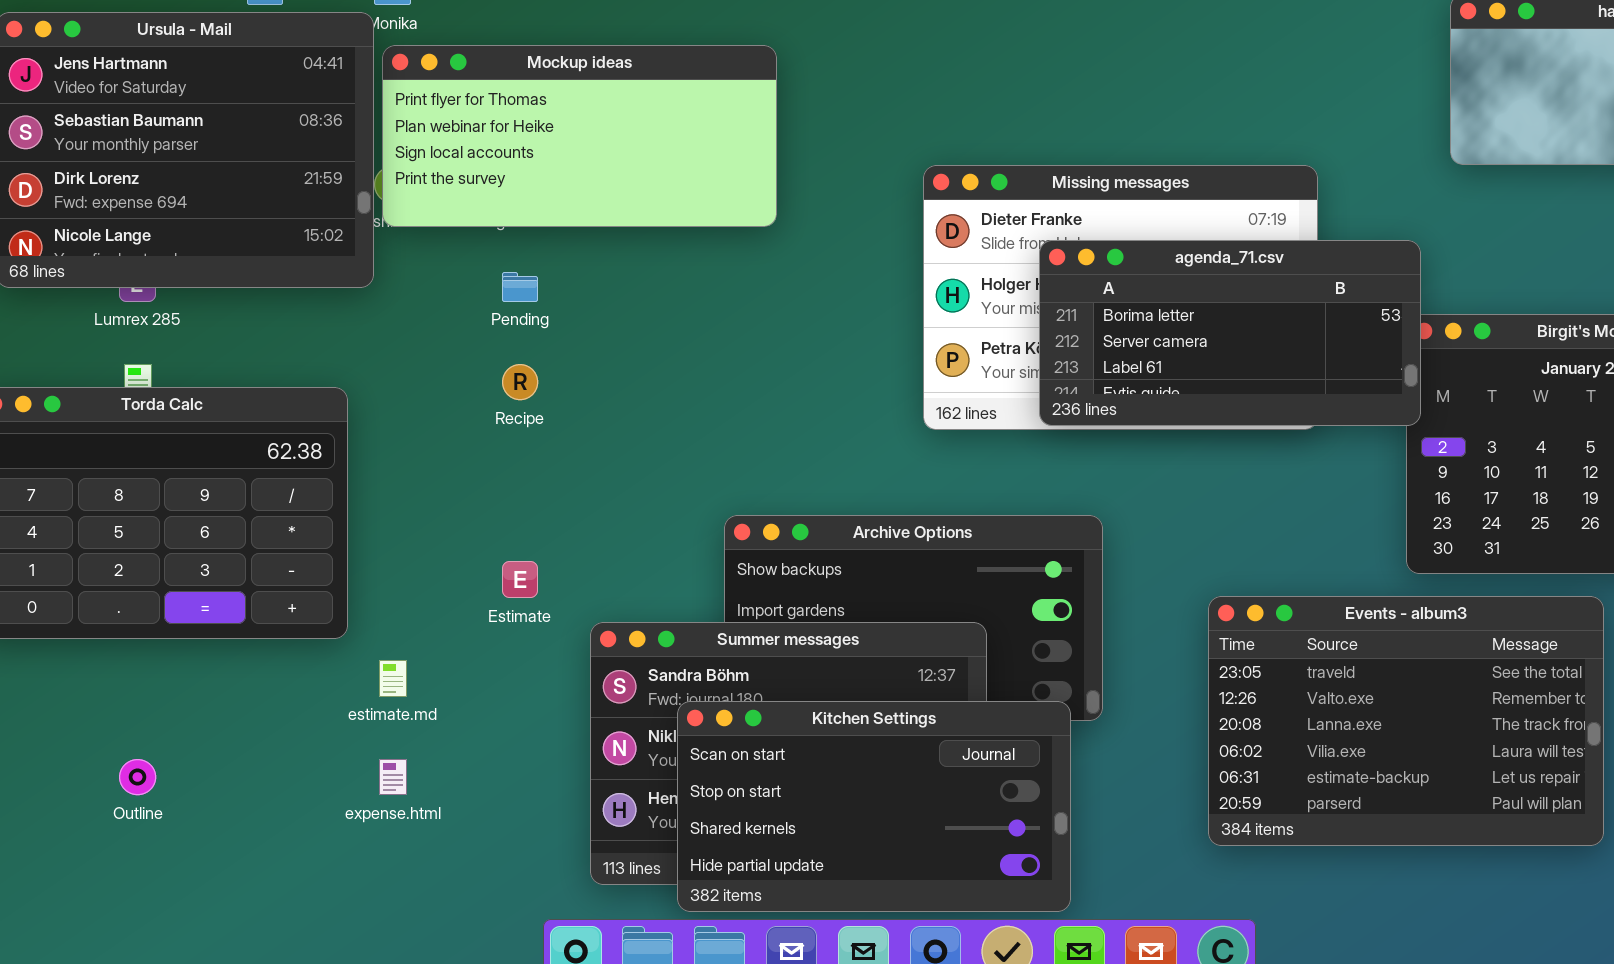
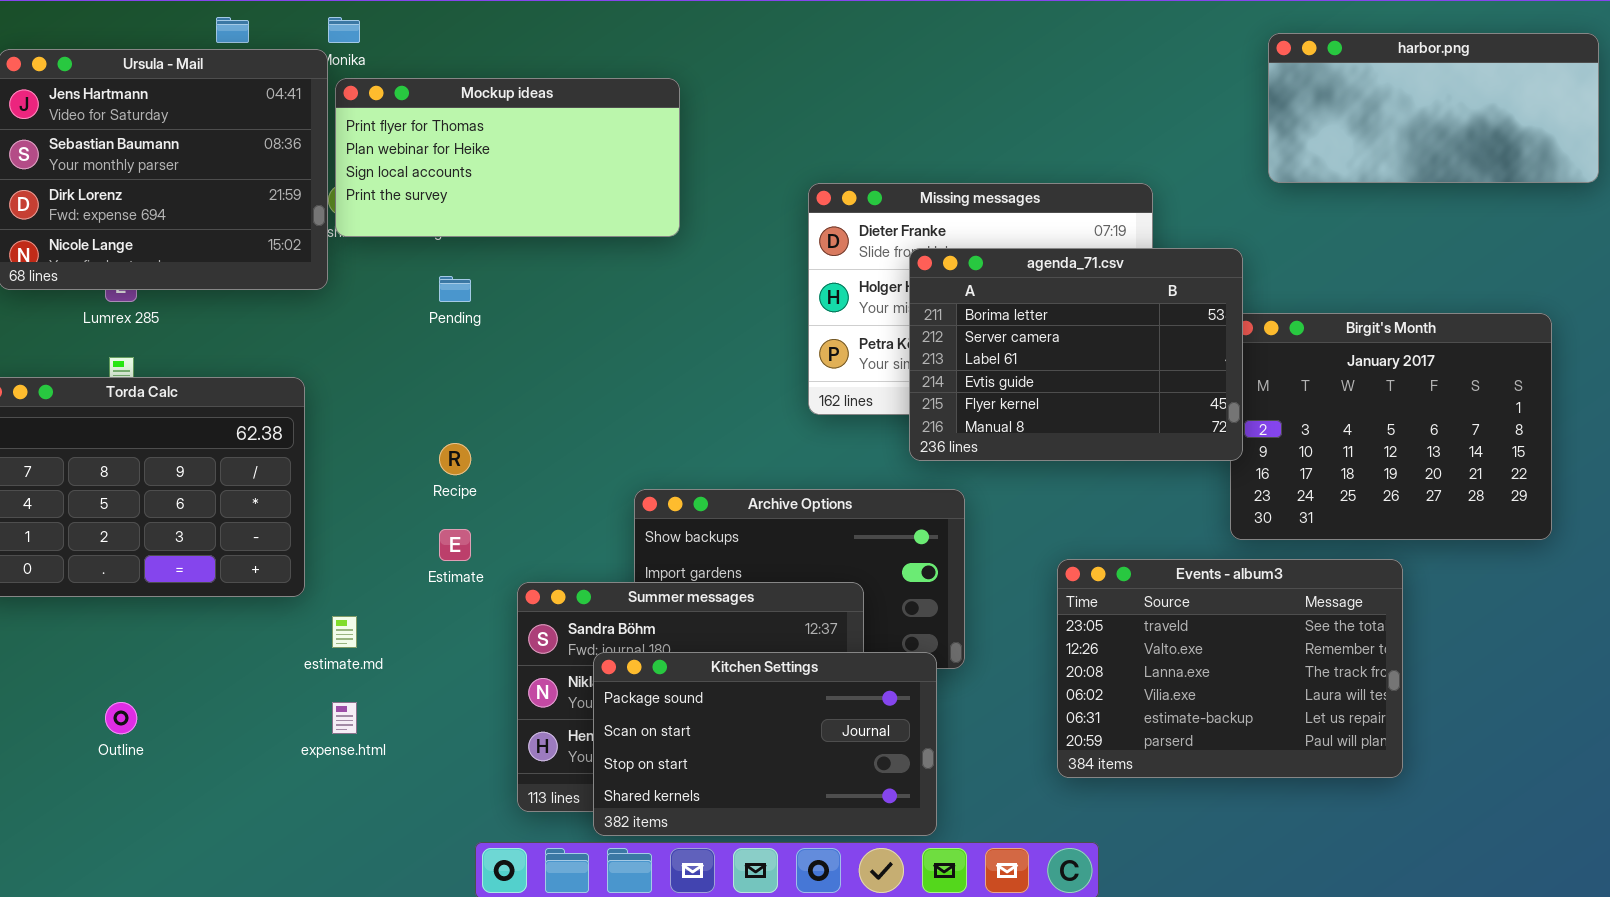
agenda_71.csv: [1039,240,1421,426] -> [909,248,1243,461], resized
Recipe: [502,364,538,400] -> [439,443,471,475], moved
Kitchen Settings: [677,701,1071,912] -> [593,652,937,836], scrolled up 1 row

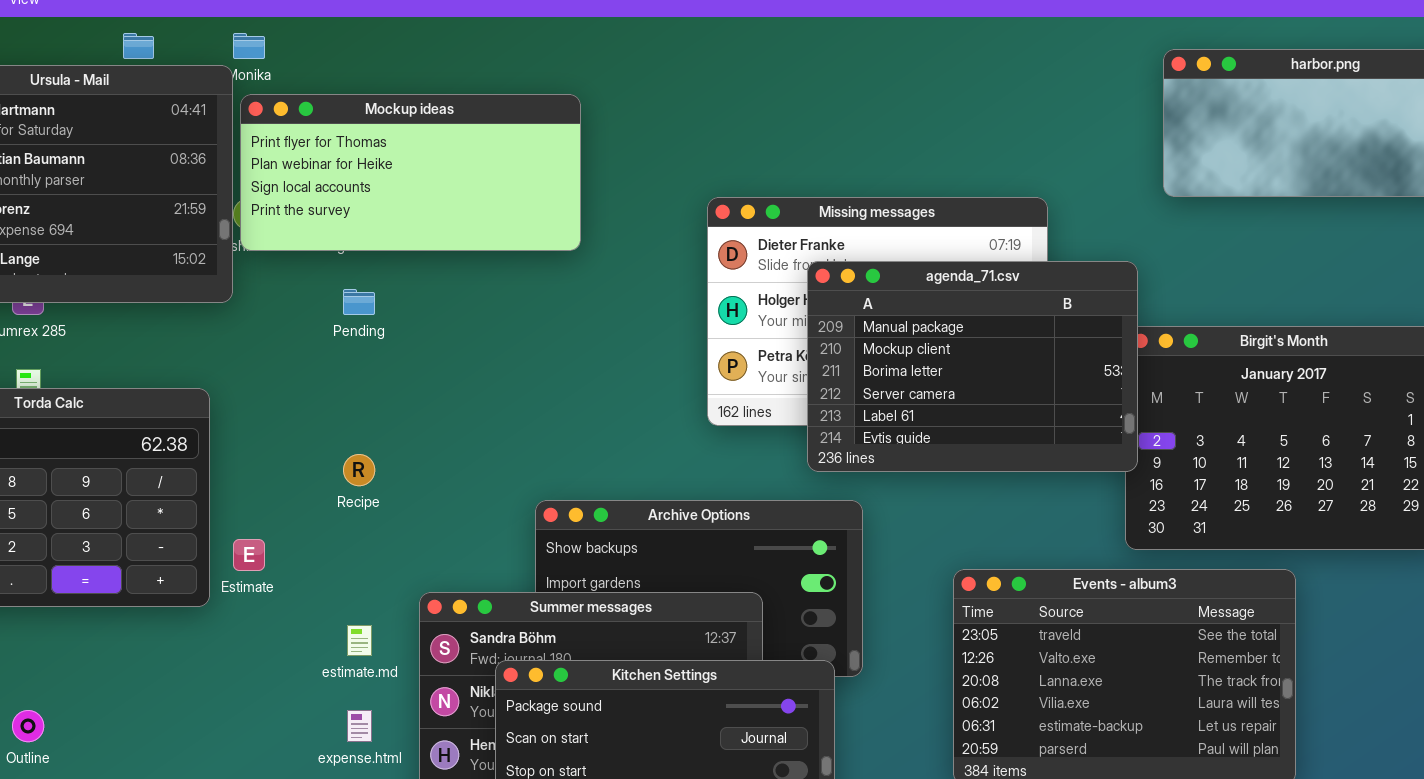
agenda_71.csv: [909,248,1243,461] -> [807,261,1138,472], scrolled up 2 rows
Estimate: [439,529,471,561] -> [233,539,265,571], moved
estimate.md: [332,616,357,648] -> [347,625,372,656], moved
expense.html: [332,702,357,734] -> [347,710,372,742], moved

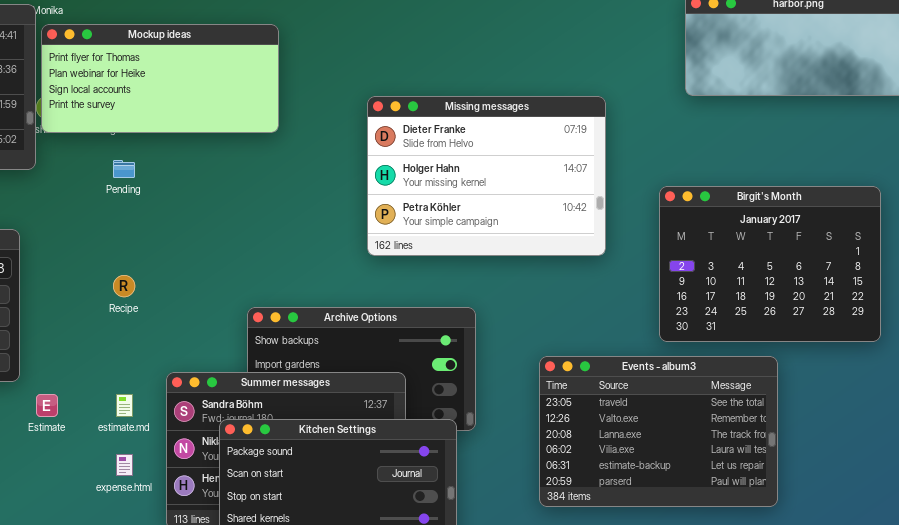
agenda_71.csv: [807,261,1138,472] -> none, closed
Estimate: [233,539,265,571] -> [36,394,58,417], moved

